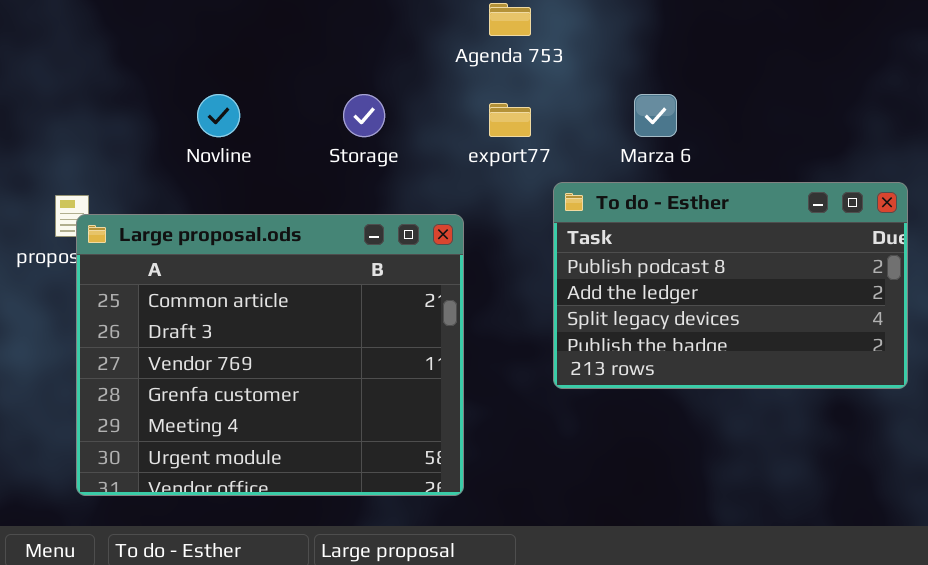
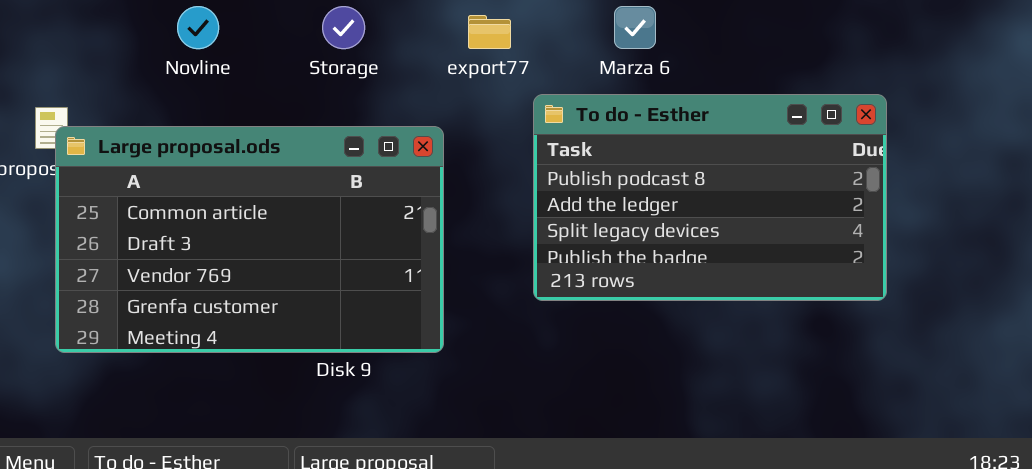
Large proposal.ods: [76,214,464,496] -> [55,126,444,353], resized

